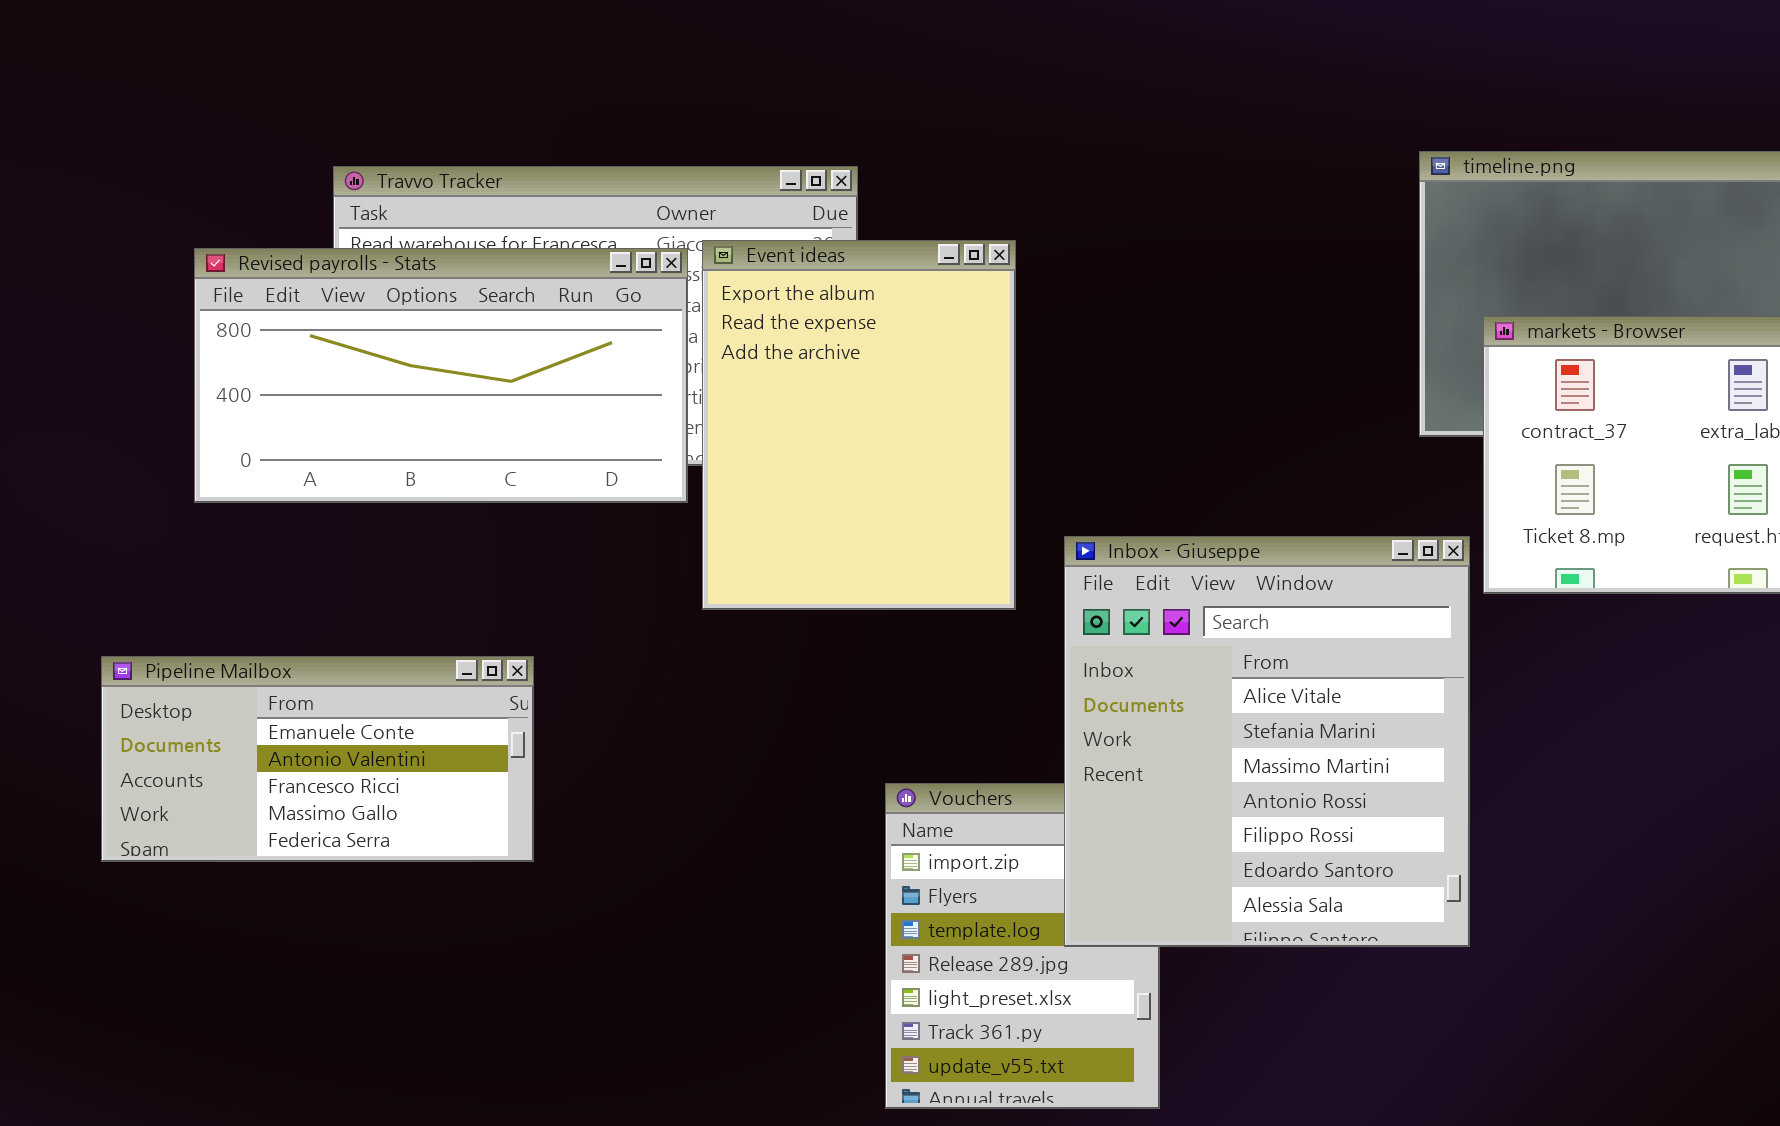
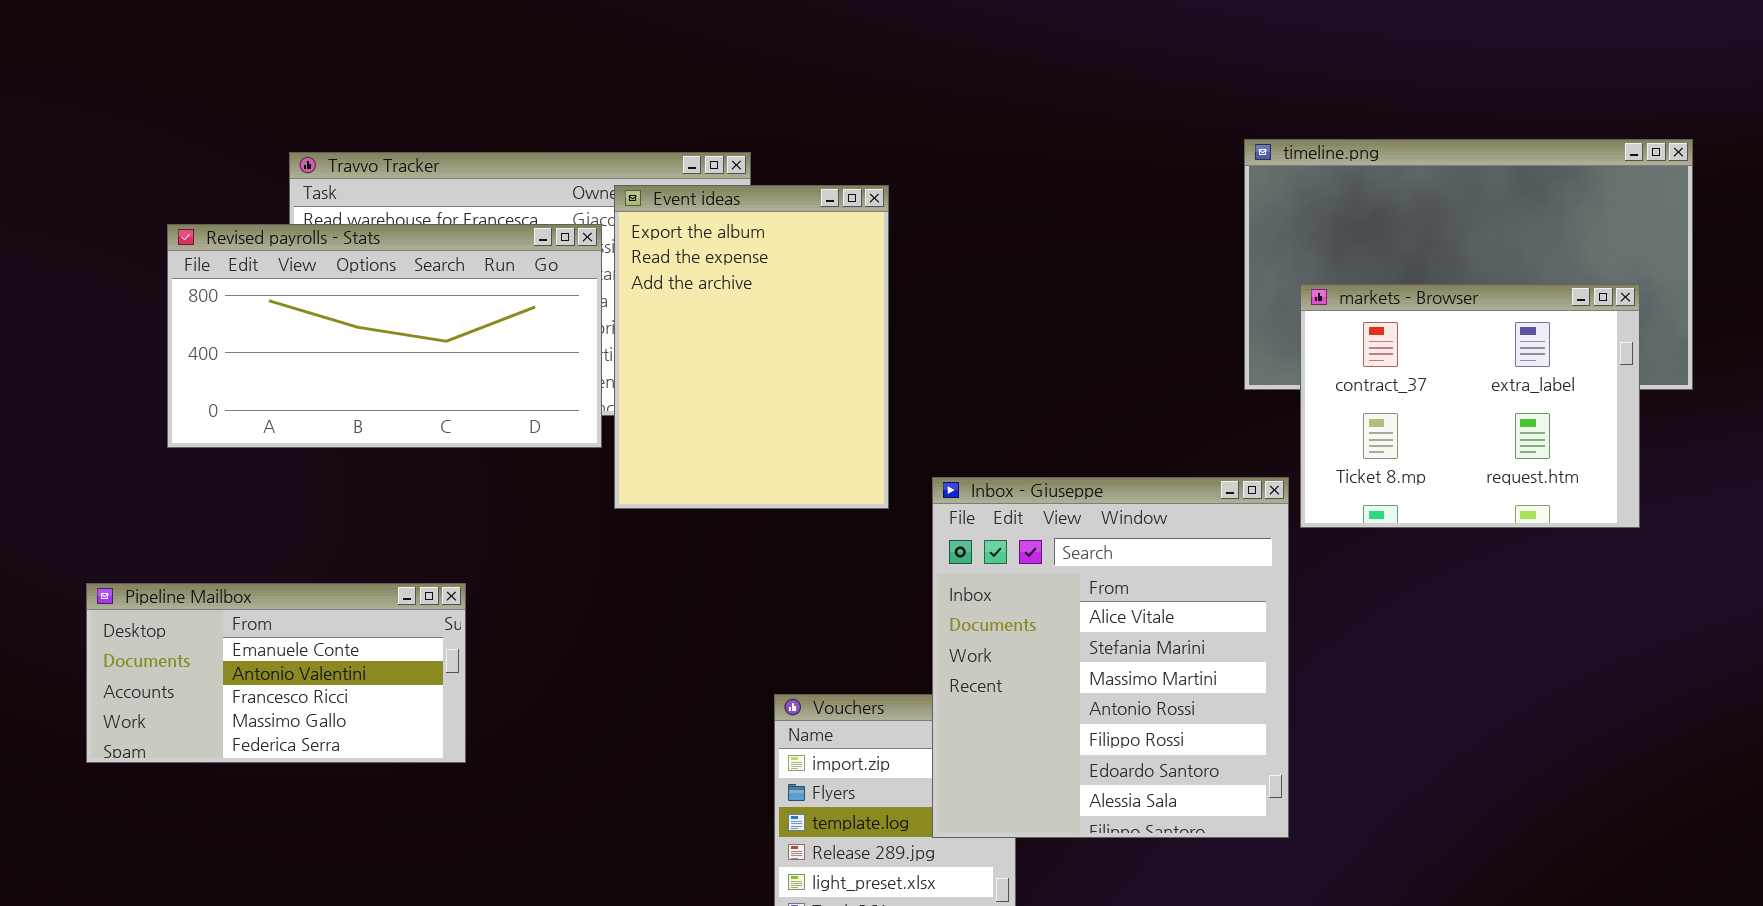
Event ideas: [702,240,1016,610] -> [614,185,889,509], moved

